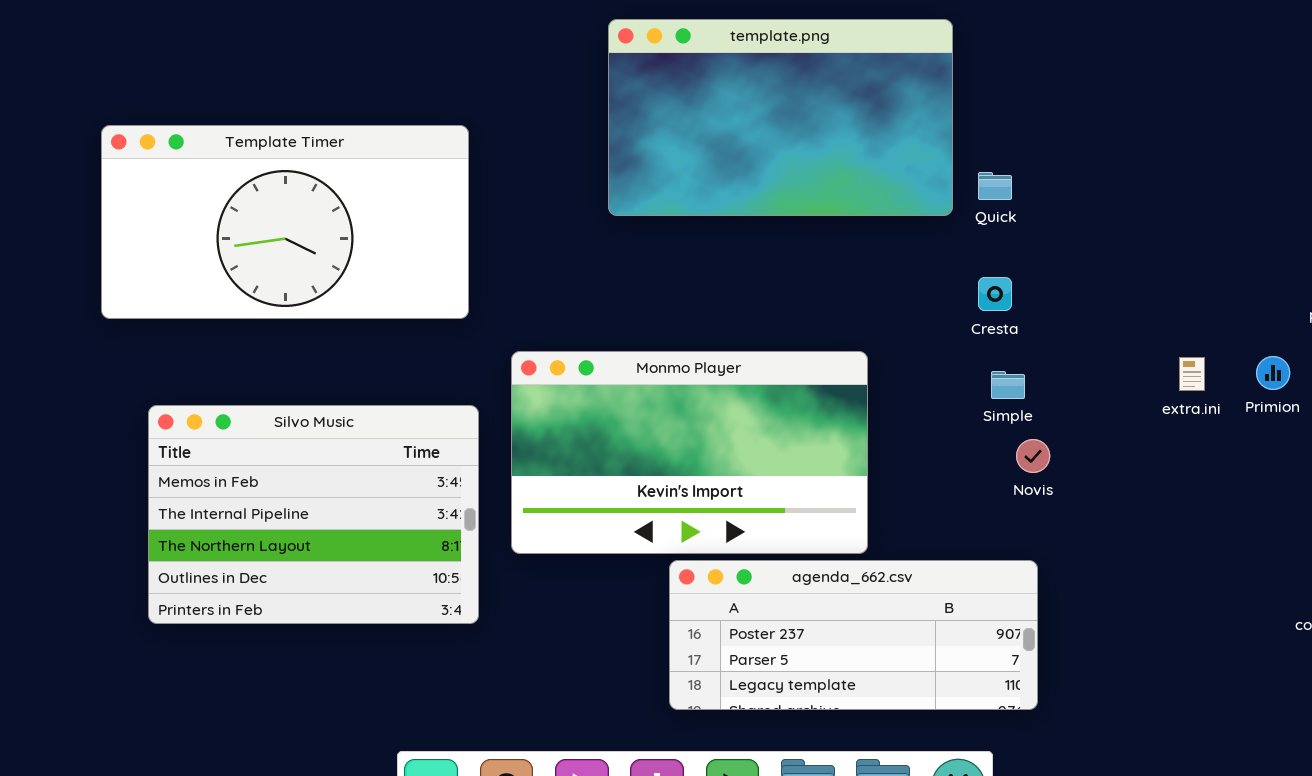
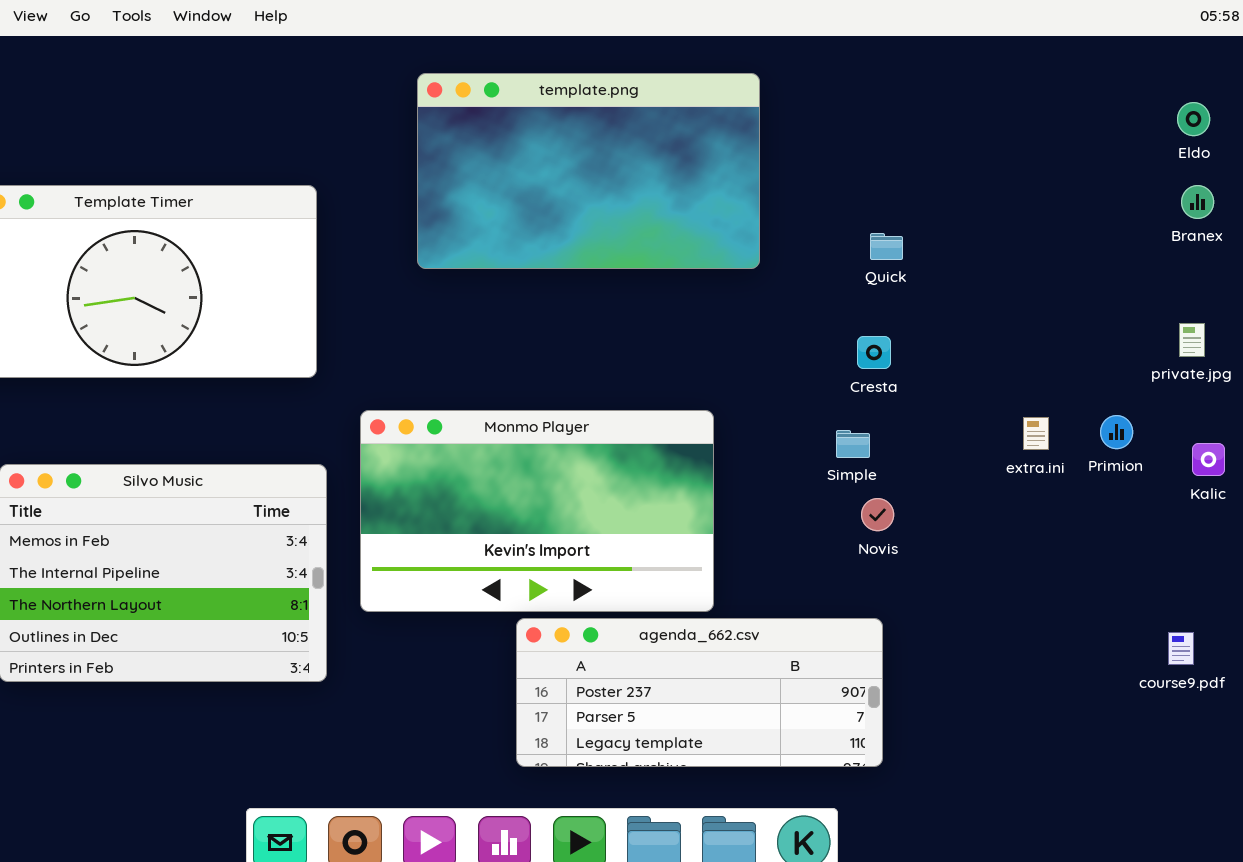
template.png: [608,19,953,216] -> [417,73,760,269], moved
Quick: [978,172,1012,200] -> [870,233,903,260], moved
Cresta: [978,277,1012,311] -> [857,336,891,369], moved

